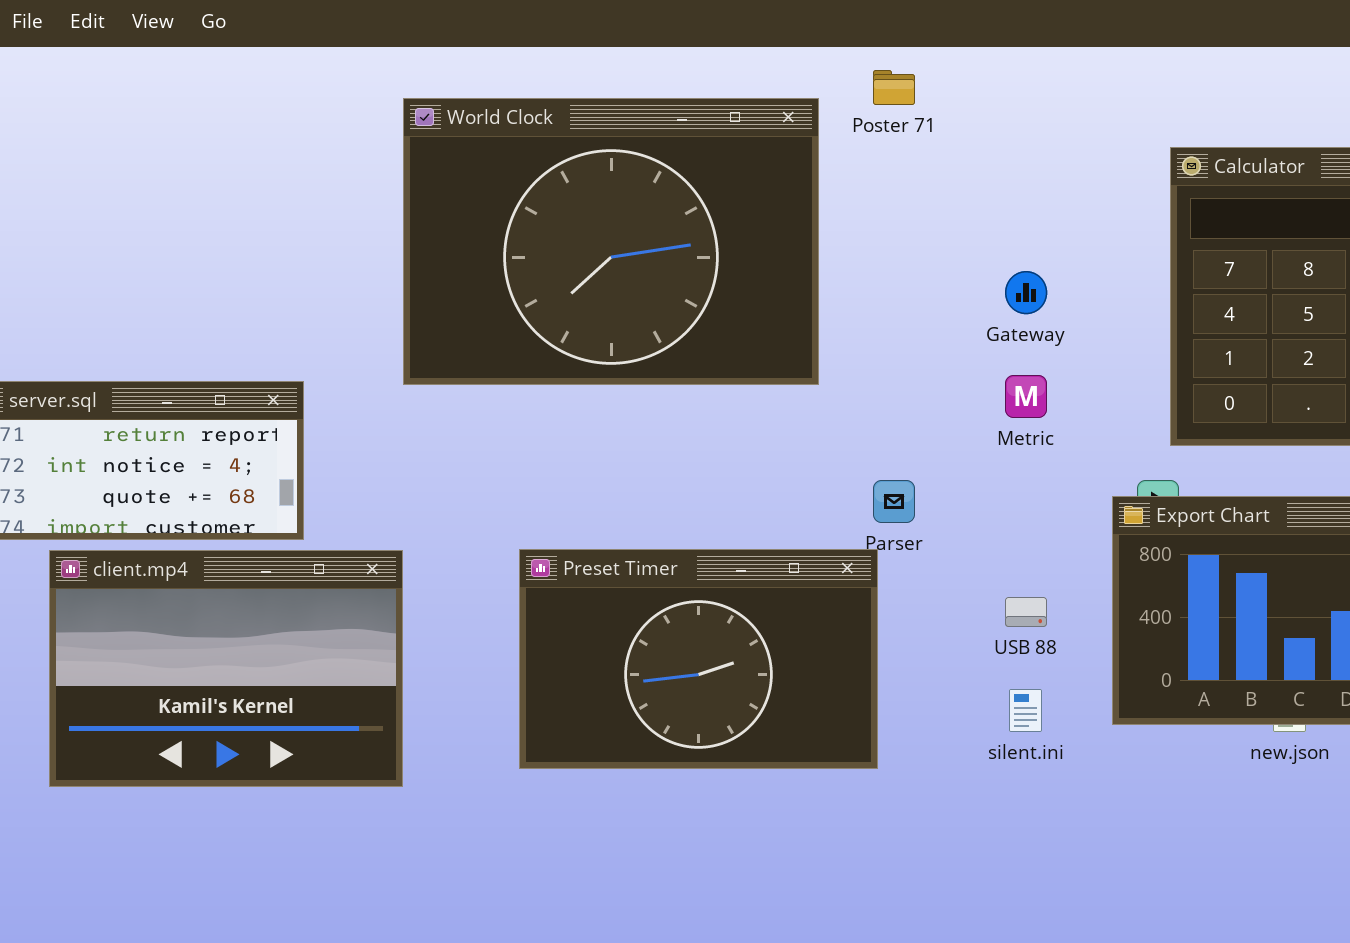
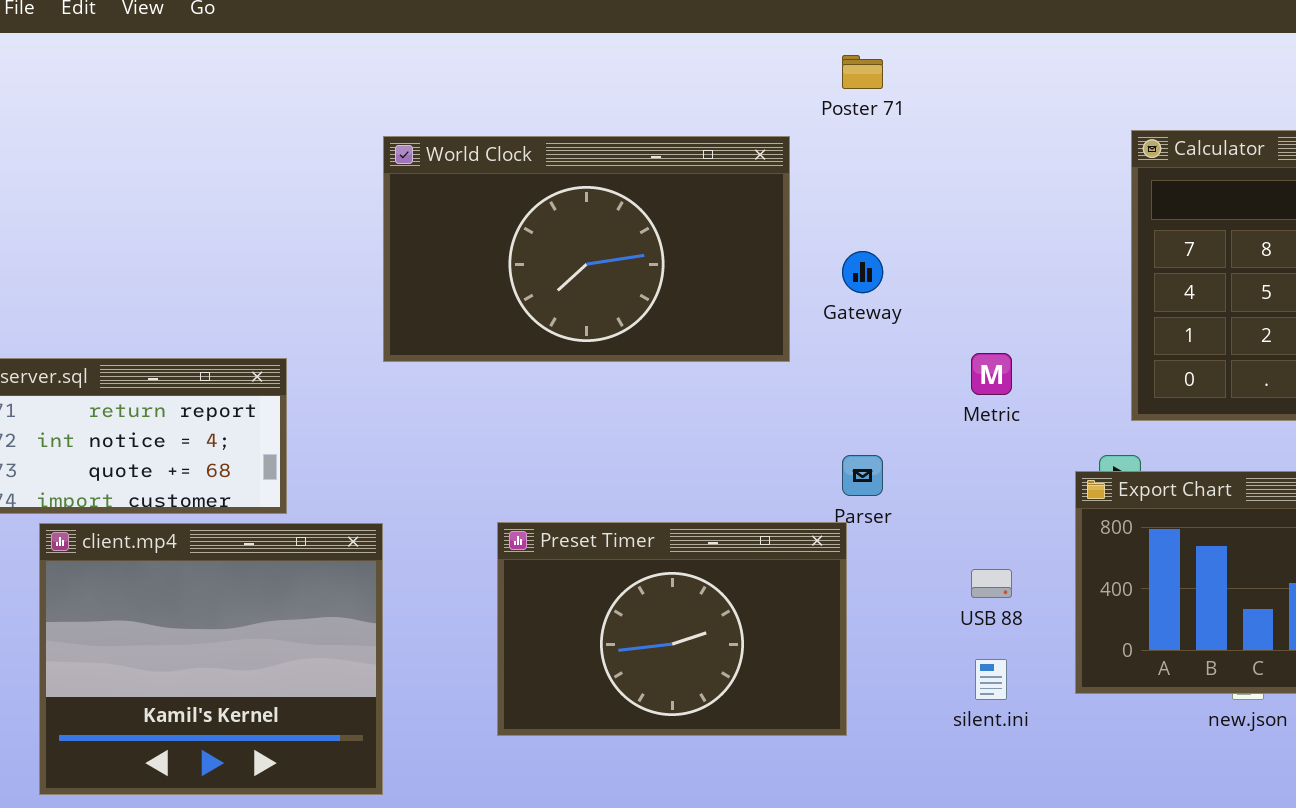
World Clock: [403,98,819,385] -> [383,136,790,362], resized
Gateway: [1005,271,1047,314] -> [842,251,883,293], moved
client.mp4: [49,550,403,787] -> [39,523,383,795], resized

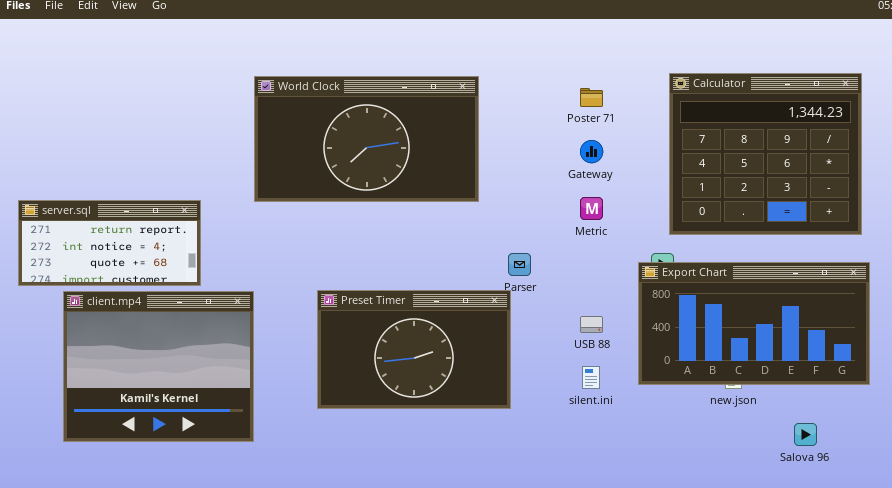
Poster 71: [842,55,883,89] -> [580,88,603,107], moved
Gateway: [842,251,883,293] -> [580,140,603,163], moved

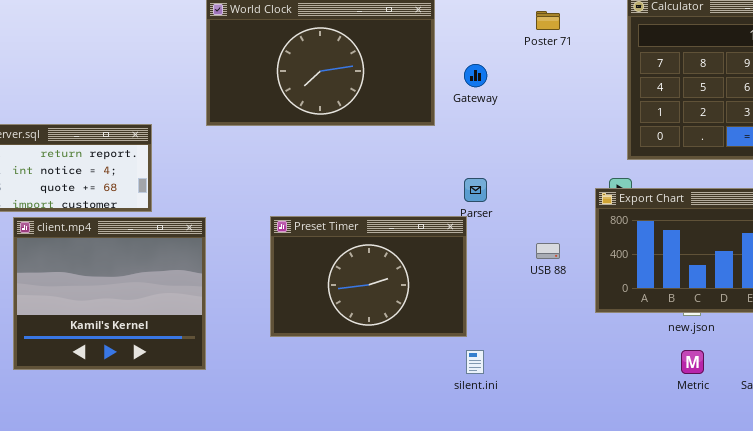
Gateway: [580,140,603,163] -> [464,64,487,87], moved
Metric: [580,197,603,220] -> [681,350,704,374], moved
silent.ini: [582,366,600,389] -> [466,350,484,374], moved

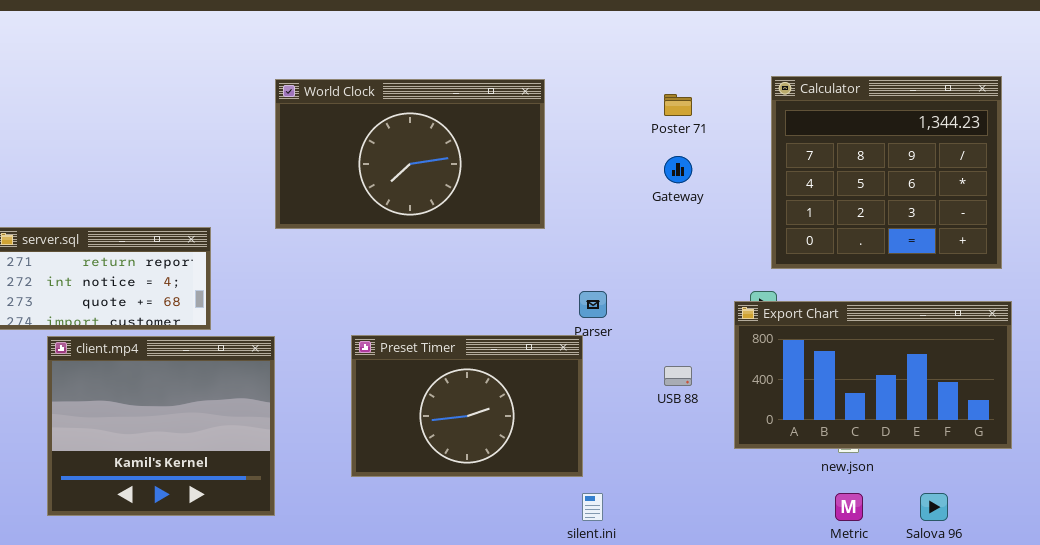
Gateway: [464,64,487,87] -> [664,156,692,183], moved

